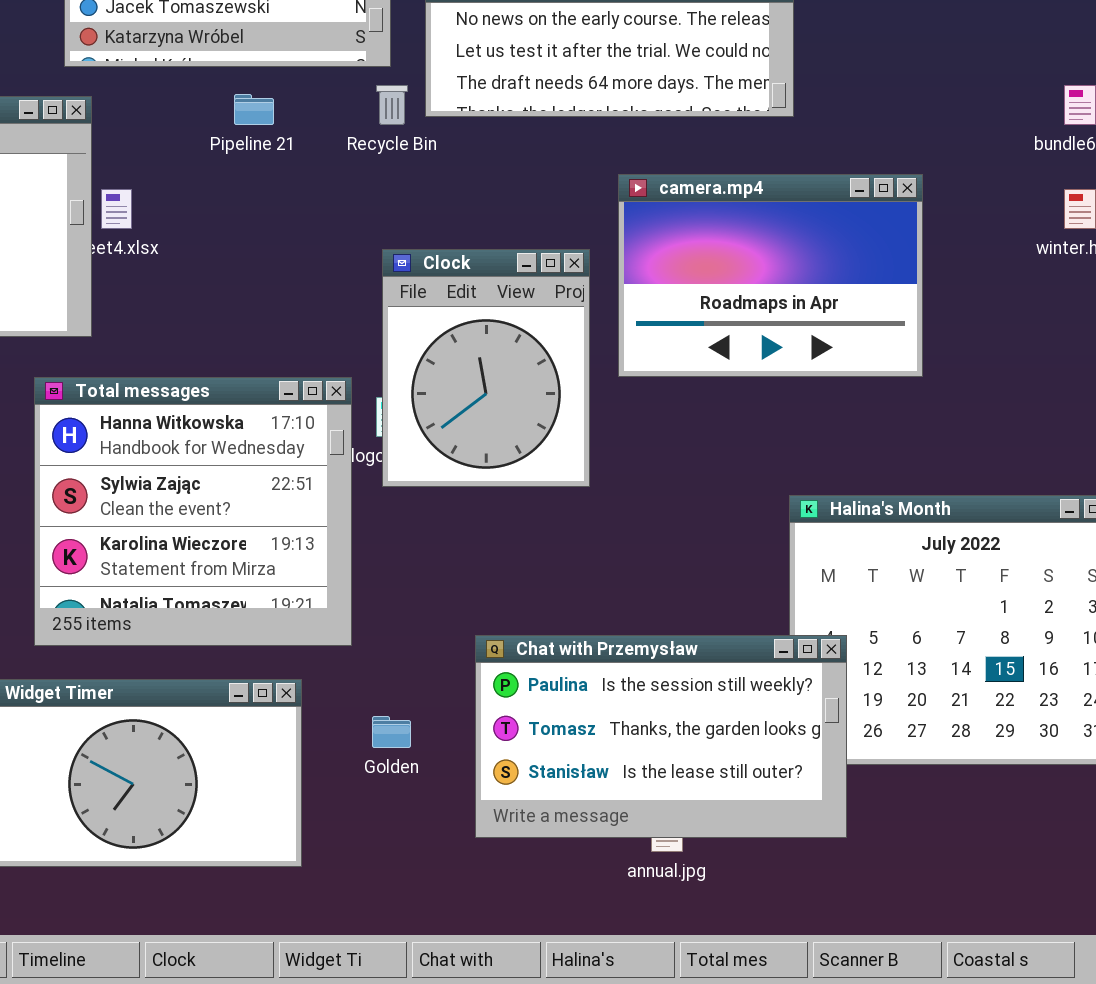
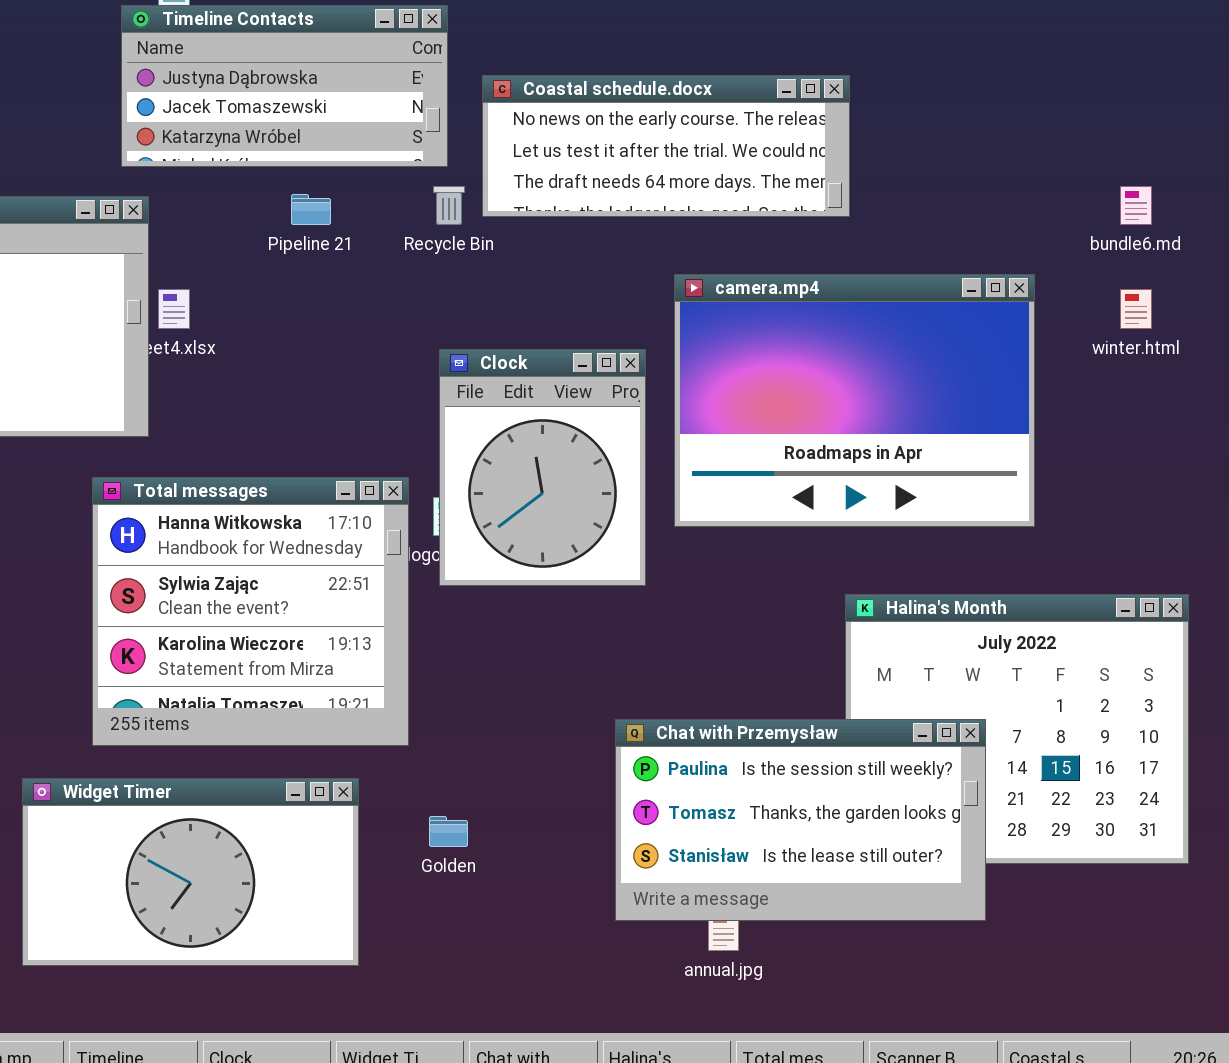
camera.mp4: [618,174,923,377] -> [674,274,1035,527], resized
Chat with Przemysław: [475,635,847,838] -> [615,719,986,921], moved

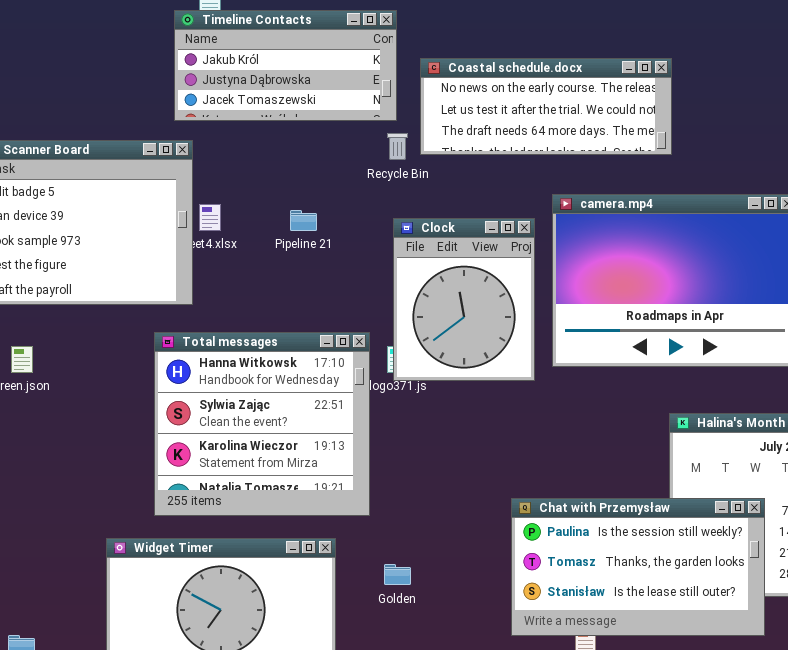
Timeline Contacts: [121,5,448,167] -> [174,10,397,121], scrolled up 1 row
Pipeline 21: [291,194,331,225] -> [290,210,317,231], moved
Clock: [439,349,646,586] -> [393,218,535,381], moved

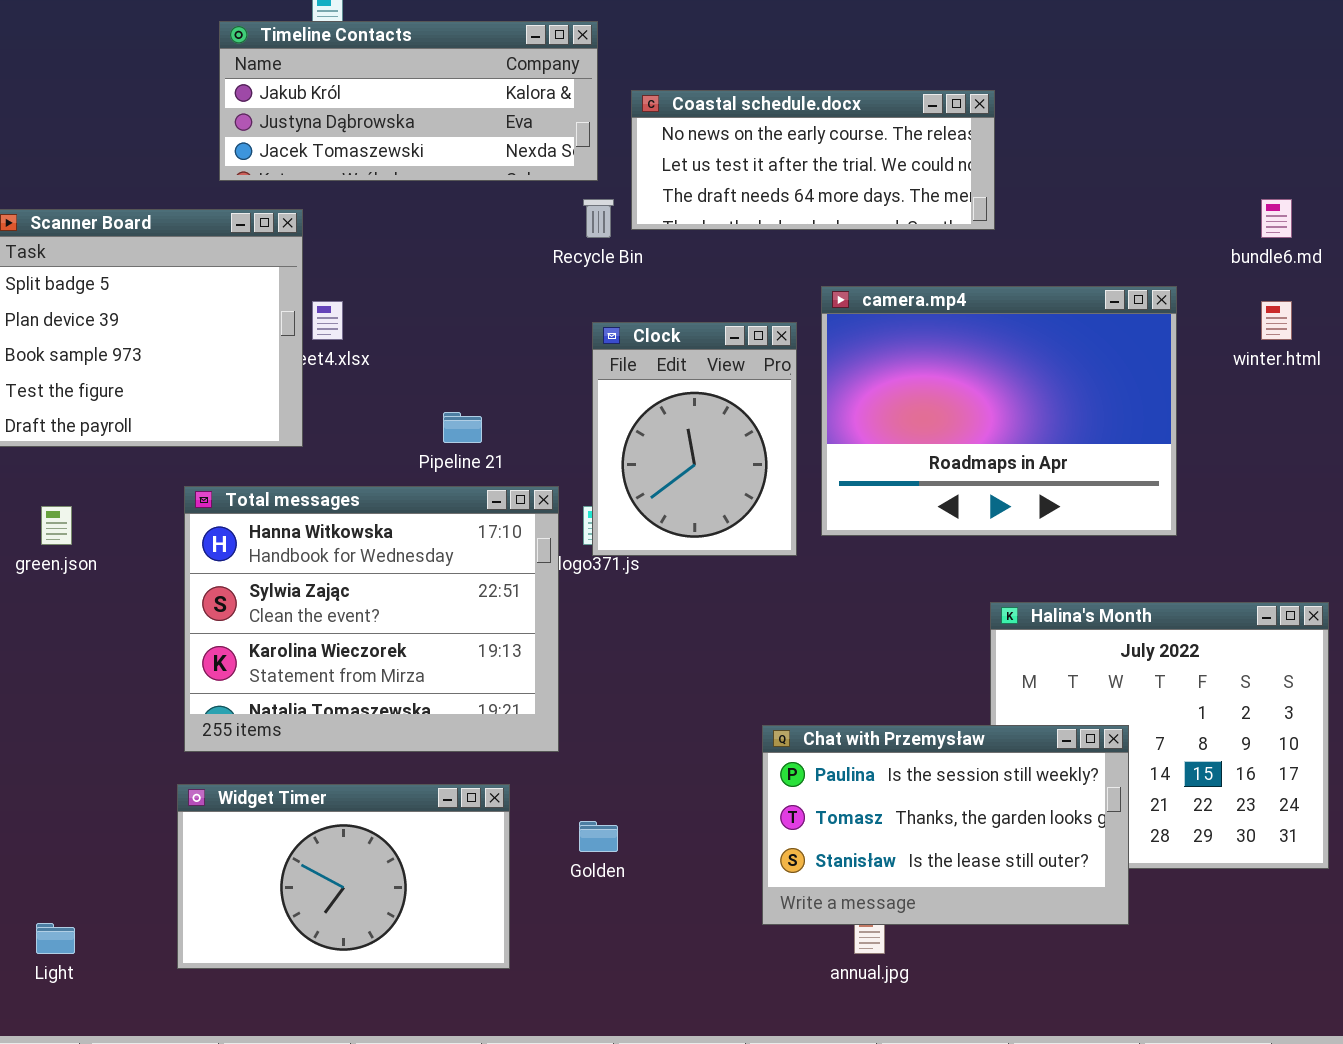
Timeline Contacts: [174,10,397,121] -> [219,21,598,181], resized
Pipeline 21: [290,210,317,231] -> [443,412,482,443], moved
Total messages: [154,332,370,516] -> [184,486,559,752], resized

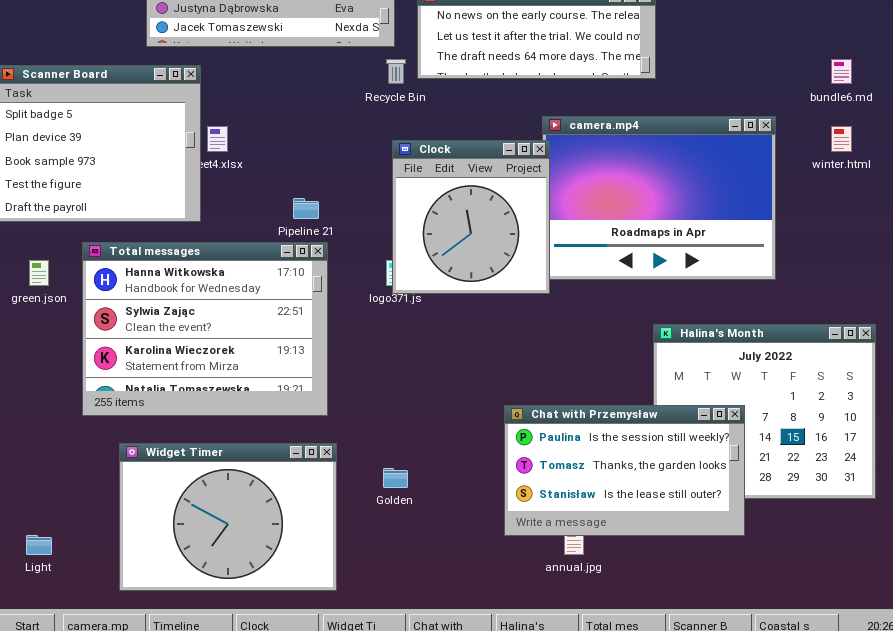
Clock: [592,322,797,556] -> [392,140,550,294], resized
Total messages: [184,486,559,752] -> [82,242,328,416], moved
Widget Timer: [177,784,510,969] -> [119,443,337,591], resized

